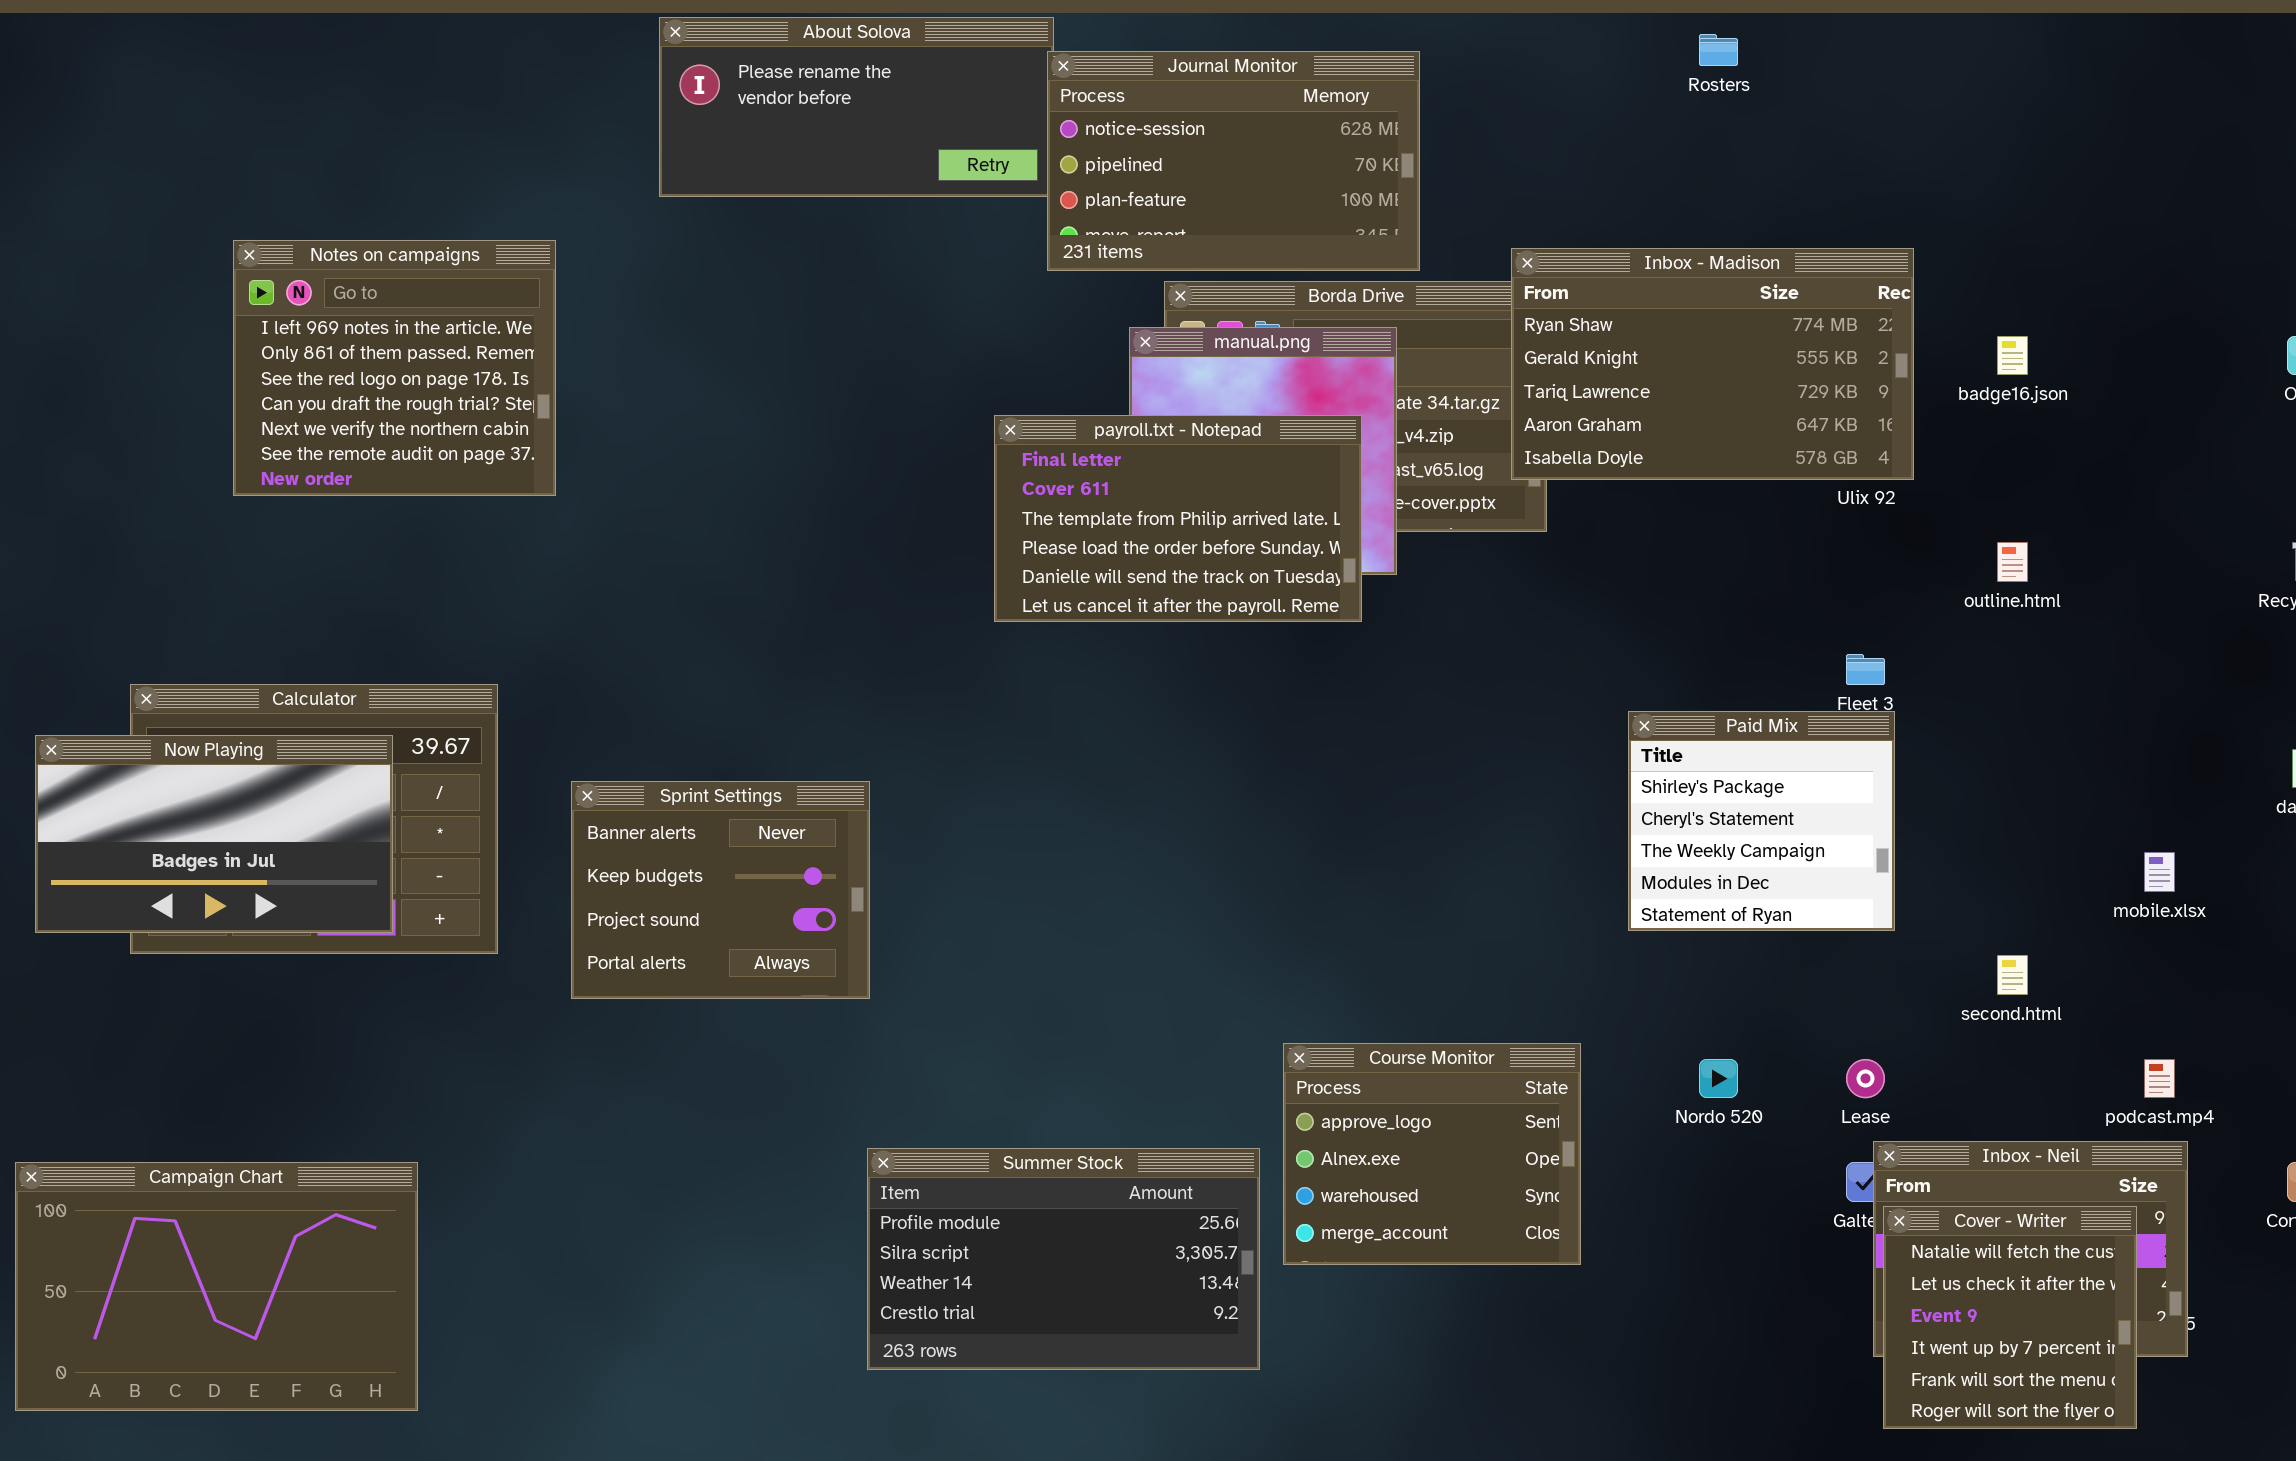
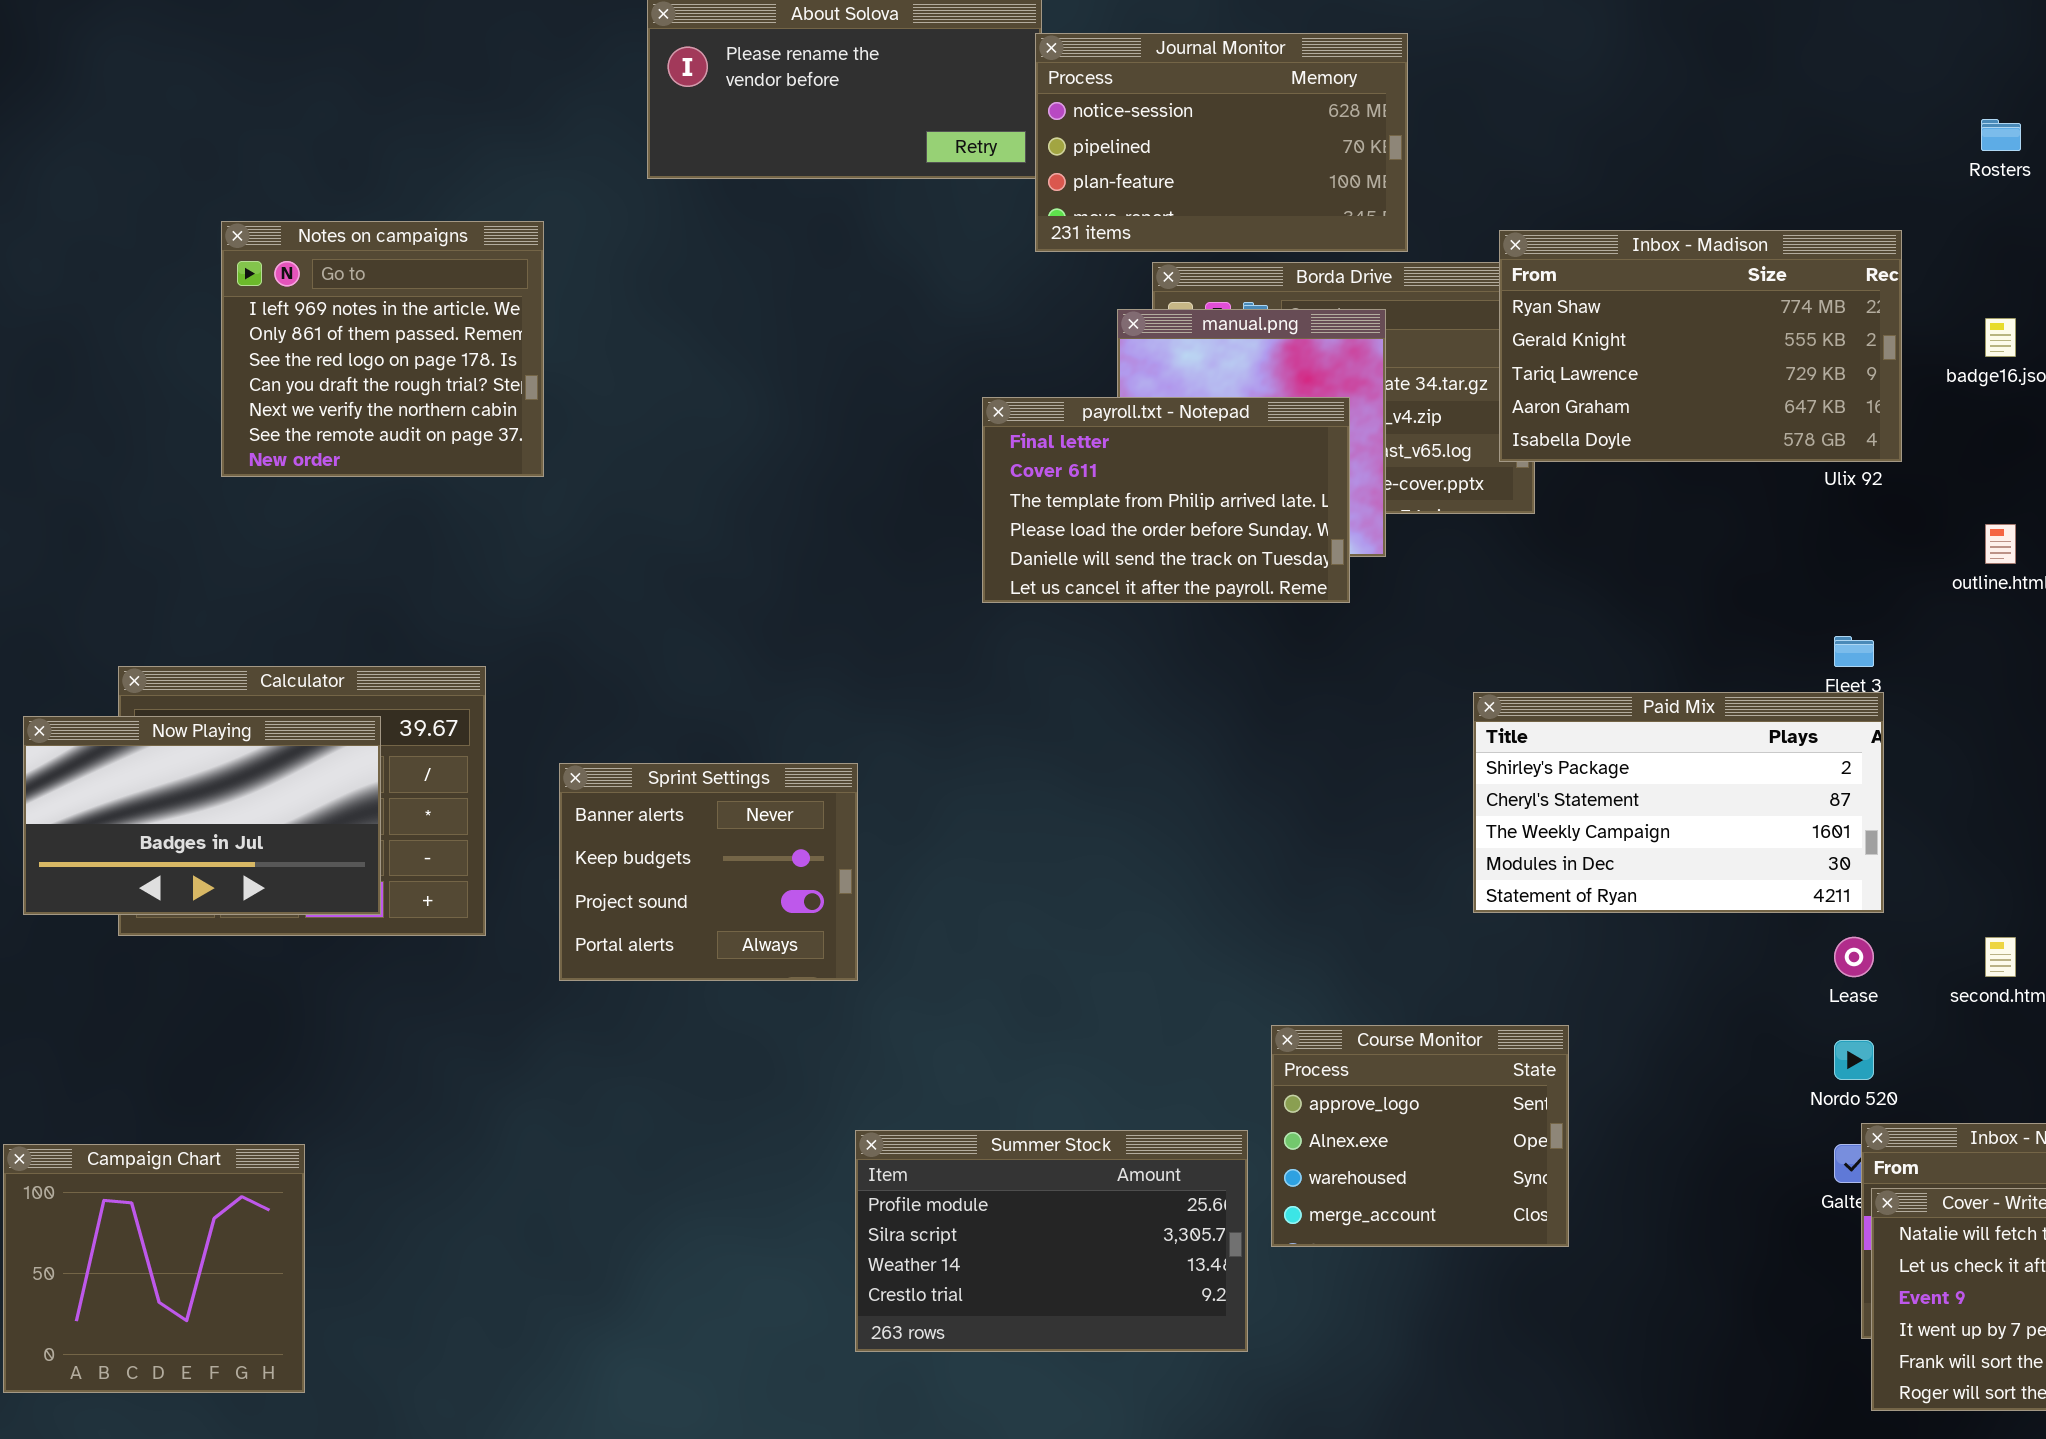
Rosters: [1699,34,1738,66] -> [1981,119,2021,151], moved
Paid Mix: [1628,711,1895,931] -> [1473,692,1884,913], resized
Nordo 520: [1699,1059,1738,1098] -> [1834,1040,1874,1080], moved
Lease: [1846,1059,1885,1098] -> [1834,937,1874,977], moved
Campaign Chart: [15,1162,418,1411] -> [3,1144,305,1393], resized

